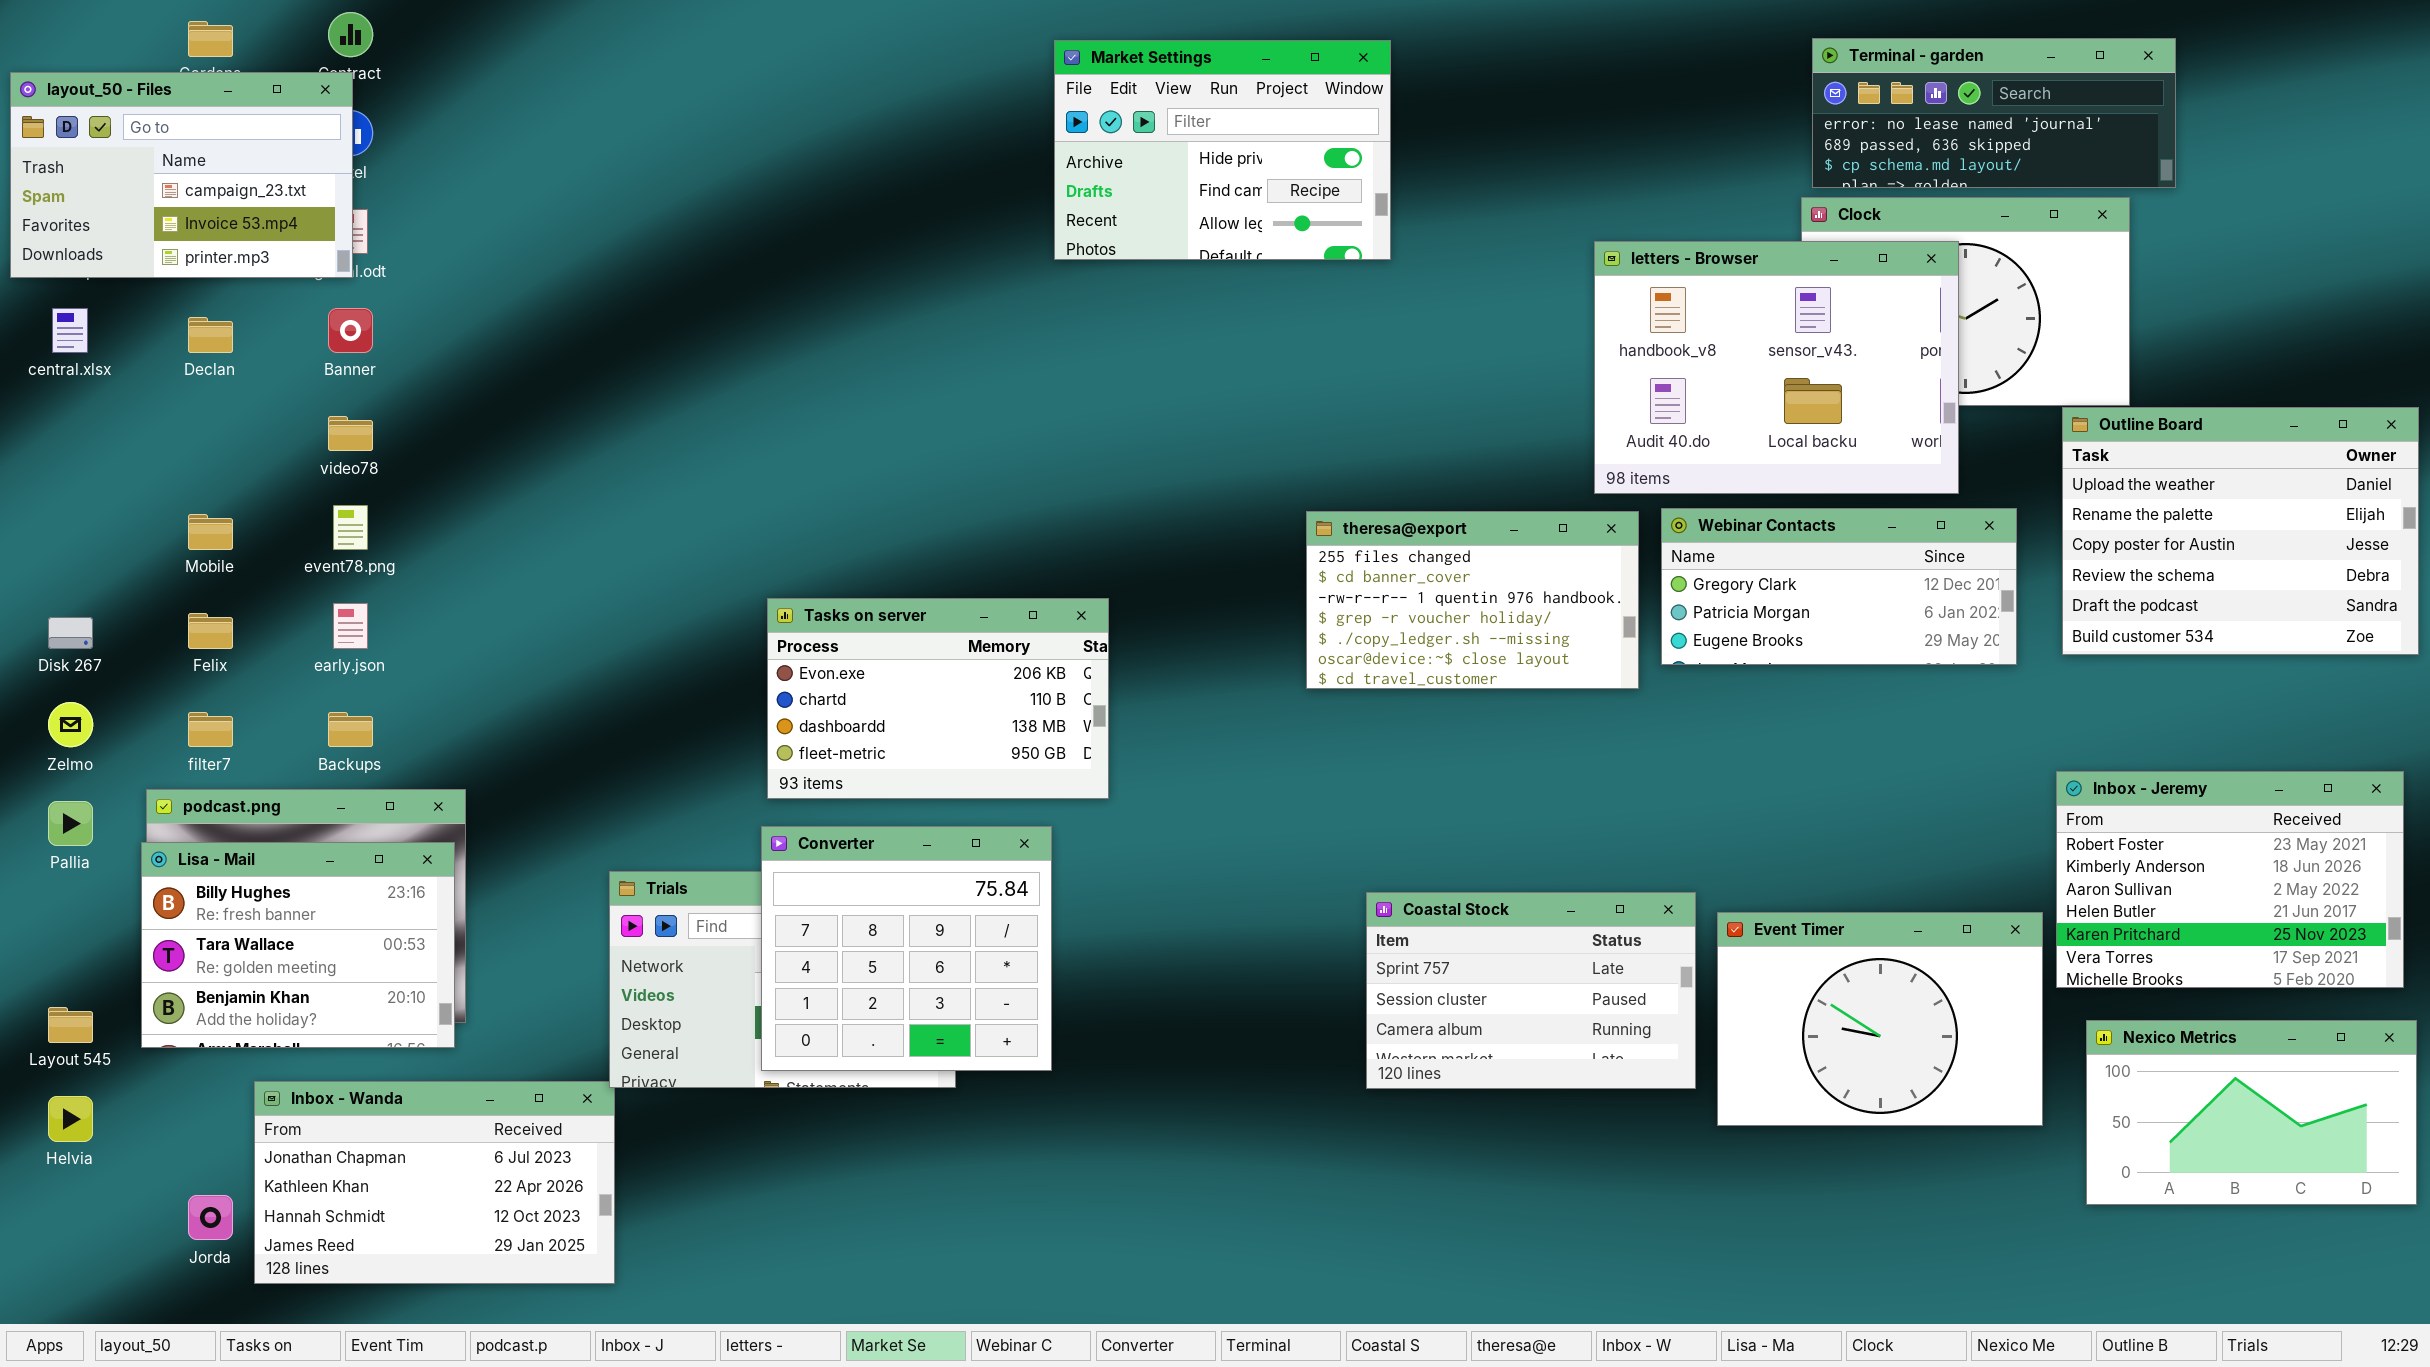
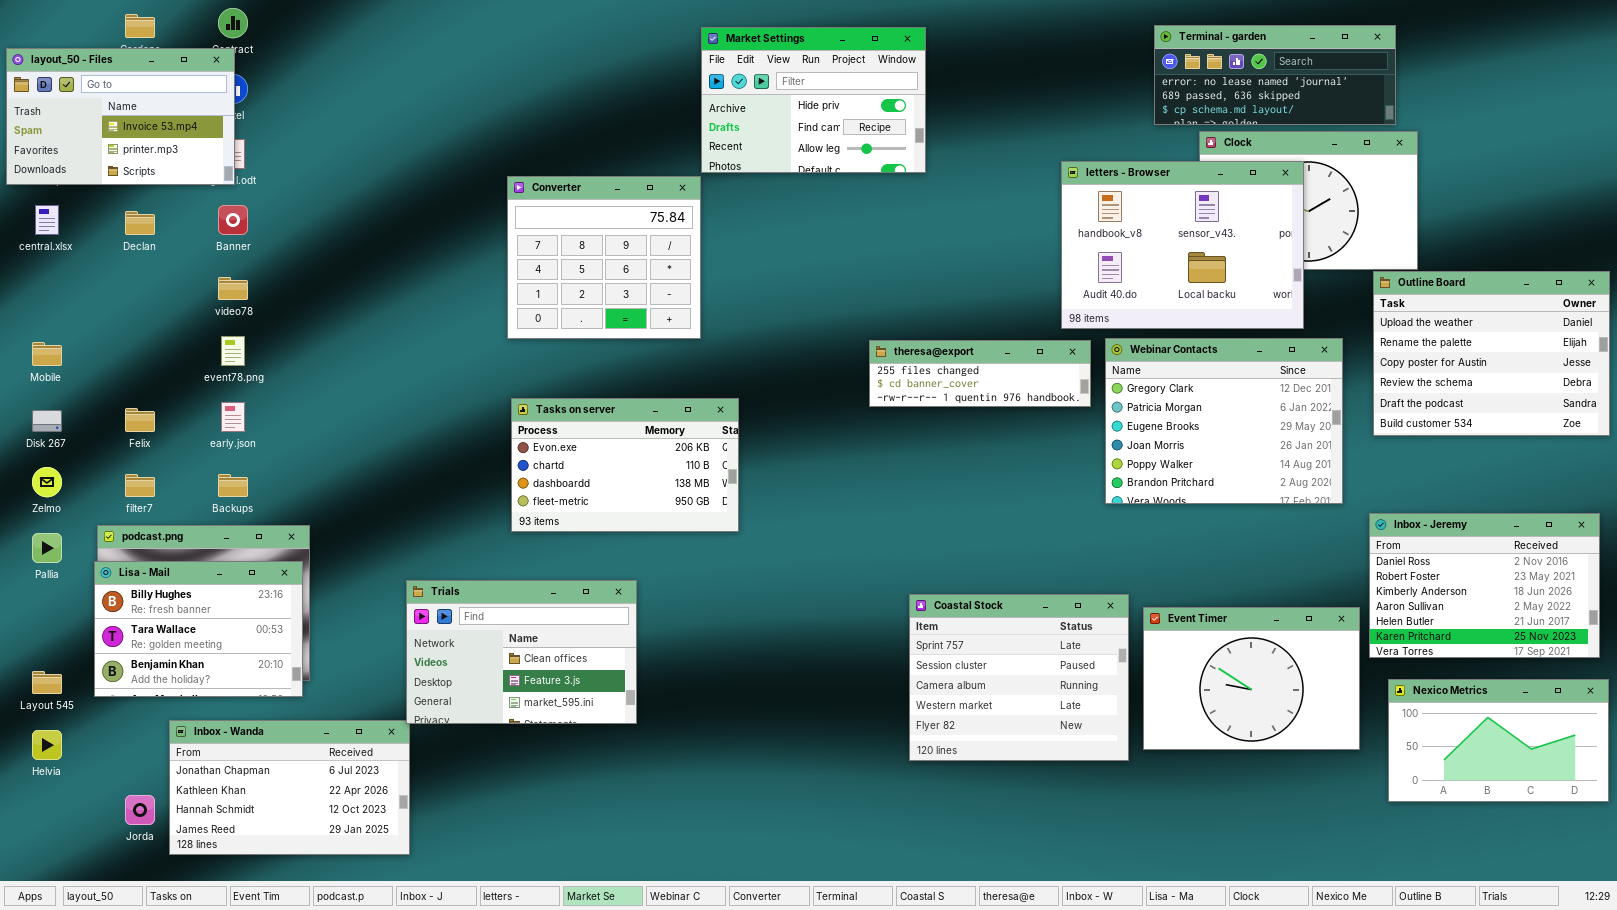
Terminal - garden: [1812,38,2176,188] -> [1154,25,1396,125], moved
layout_50 - Files: [10,72,353,278] -> [6,48,235,185], scrolled down 1 row
Webinar Contacts: [1661,508,2017,665] -> [1105,338,1343,504], resized
theresa@export: [1306,511,1639,689] -> [869,340,1091,407], resized
Mobile: [188,514,233,550] -> [32,342,62,366], moved
Inbox - Jeremy: [2056,771,2404,988] -> [1369,513,1600,658], scrolled up 1 row
Converter: [761,826,1052,1071] -> [507,176,701,339], moved
Coastal Stock: [1366,892,1696,1089] -> [909,594,1129,761], resized

